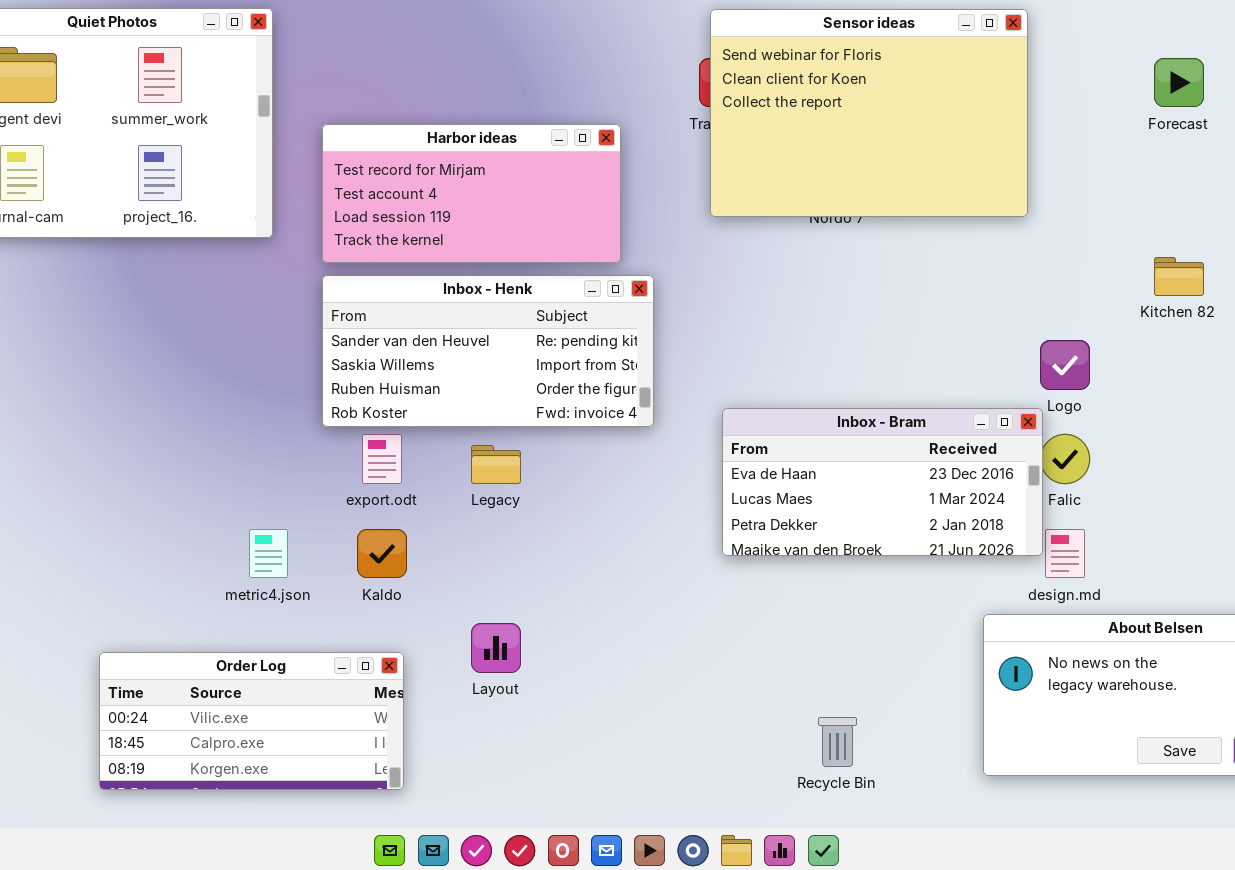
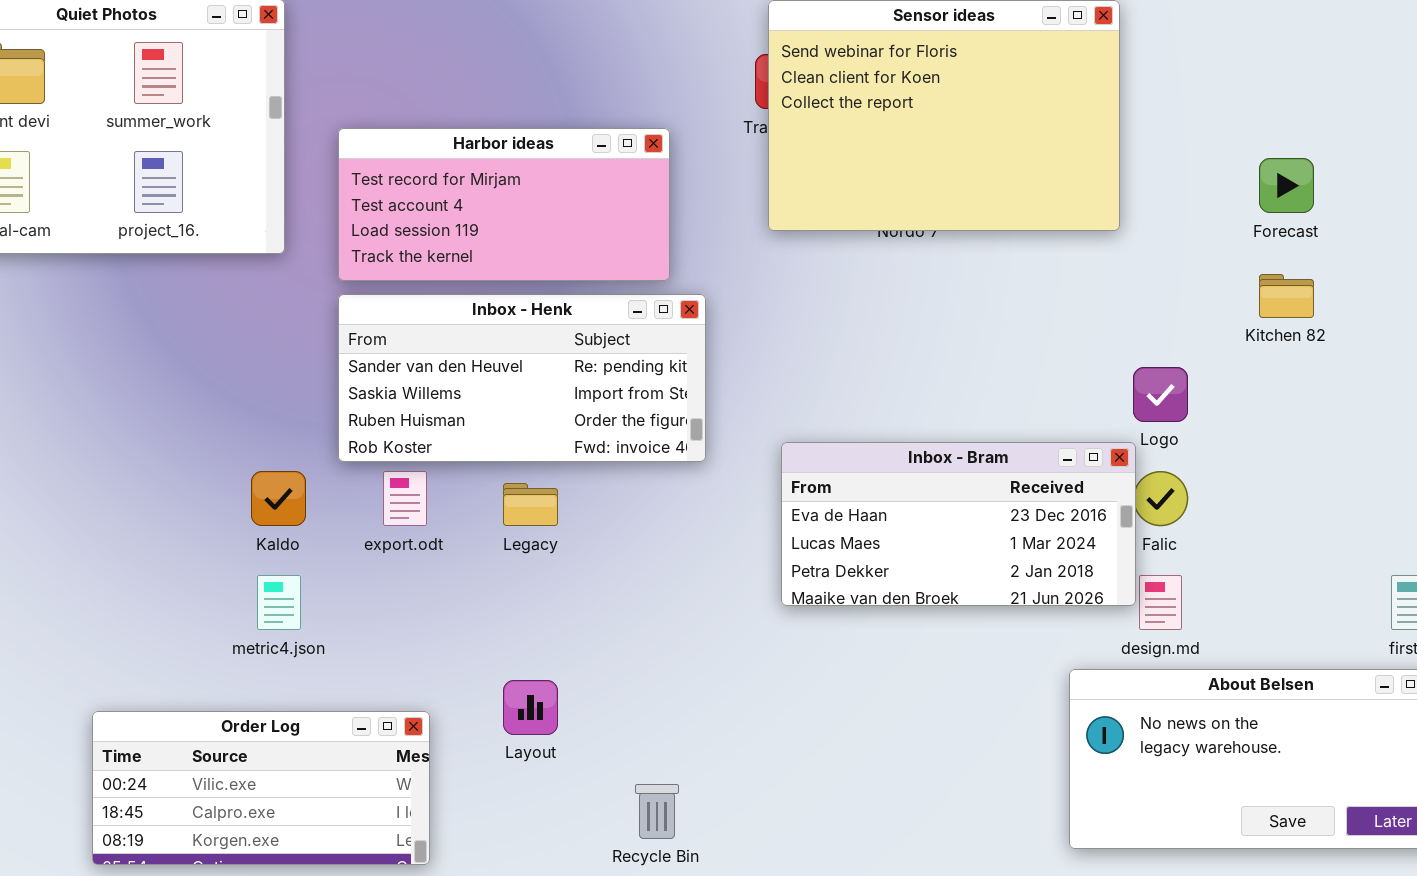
Forecast: [1154,58,1204,107] -> [1259,158,1314,213], moved
Kaldo: [357,529,407,578] -> [251,471,306,526], moved
Recycle Bin: [818,717,857,767] -> [635,784,679,839], moved

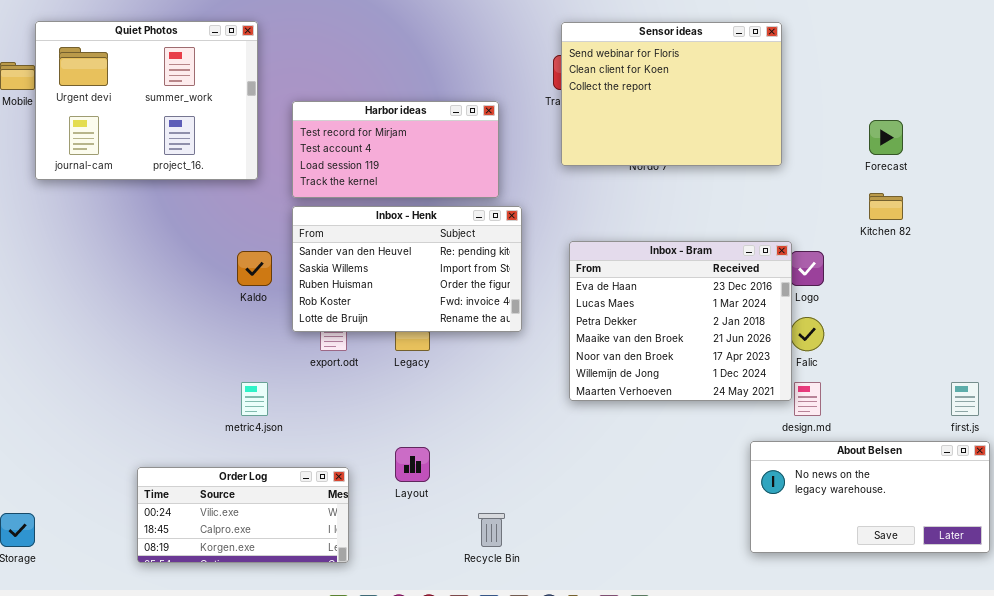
Inbox - Henk: [338,294,706,462] -> [292,206,522,332], resized
Inbox - Bram: [781,442,1136,606] -> [569,241,792,401], resized
Kaldo: [251,471,306,526] -> [237,251,272,286], moved

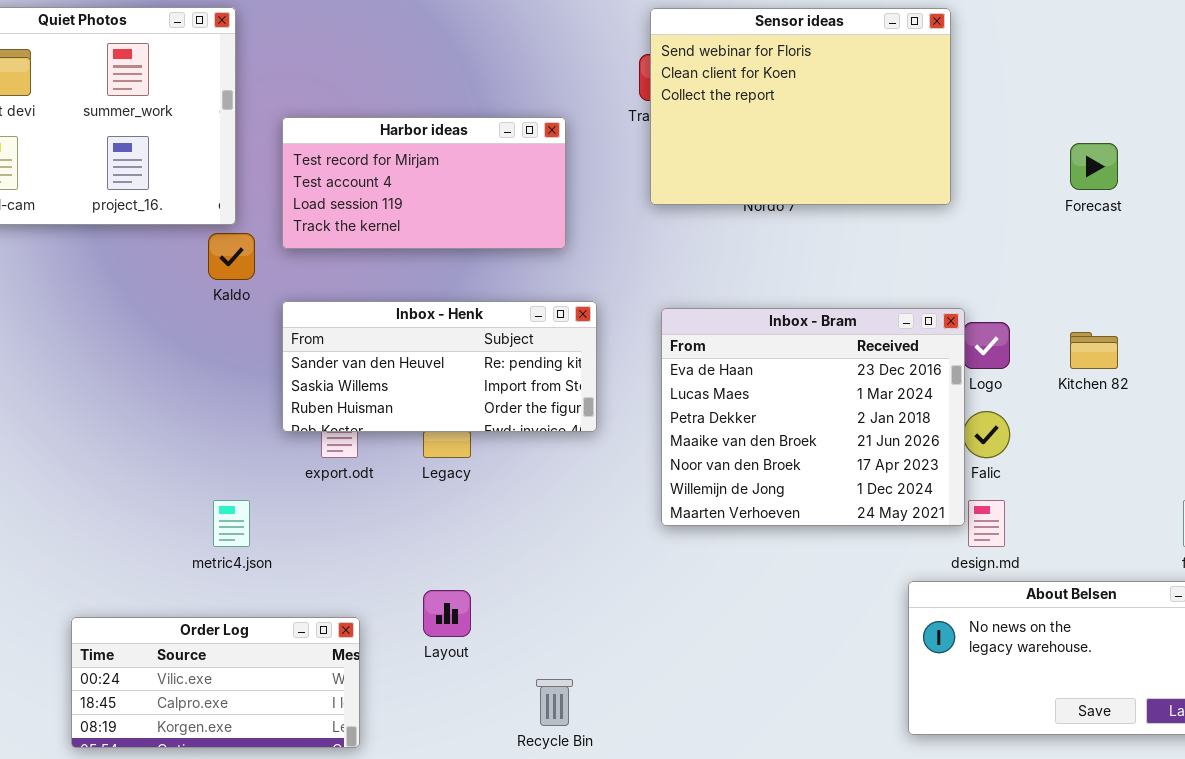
Kitchen 82: [869,193,903,220] -> [1070,332,1118,369], moved
Inbox - Henk: [292,206,522,332] -> [282,301,597,432], resized
Kaldo: [237,251,272,286] -> [208,233,255,280], moved

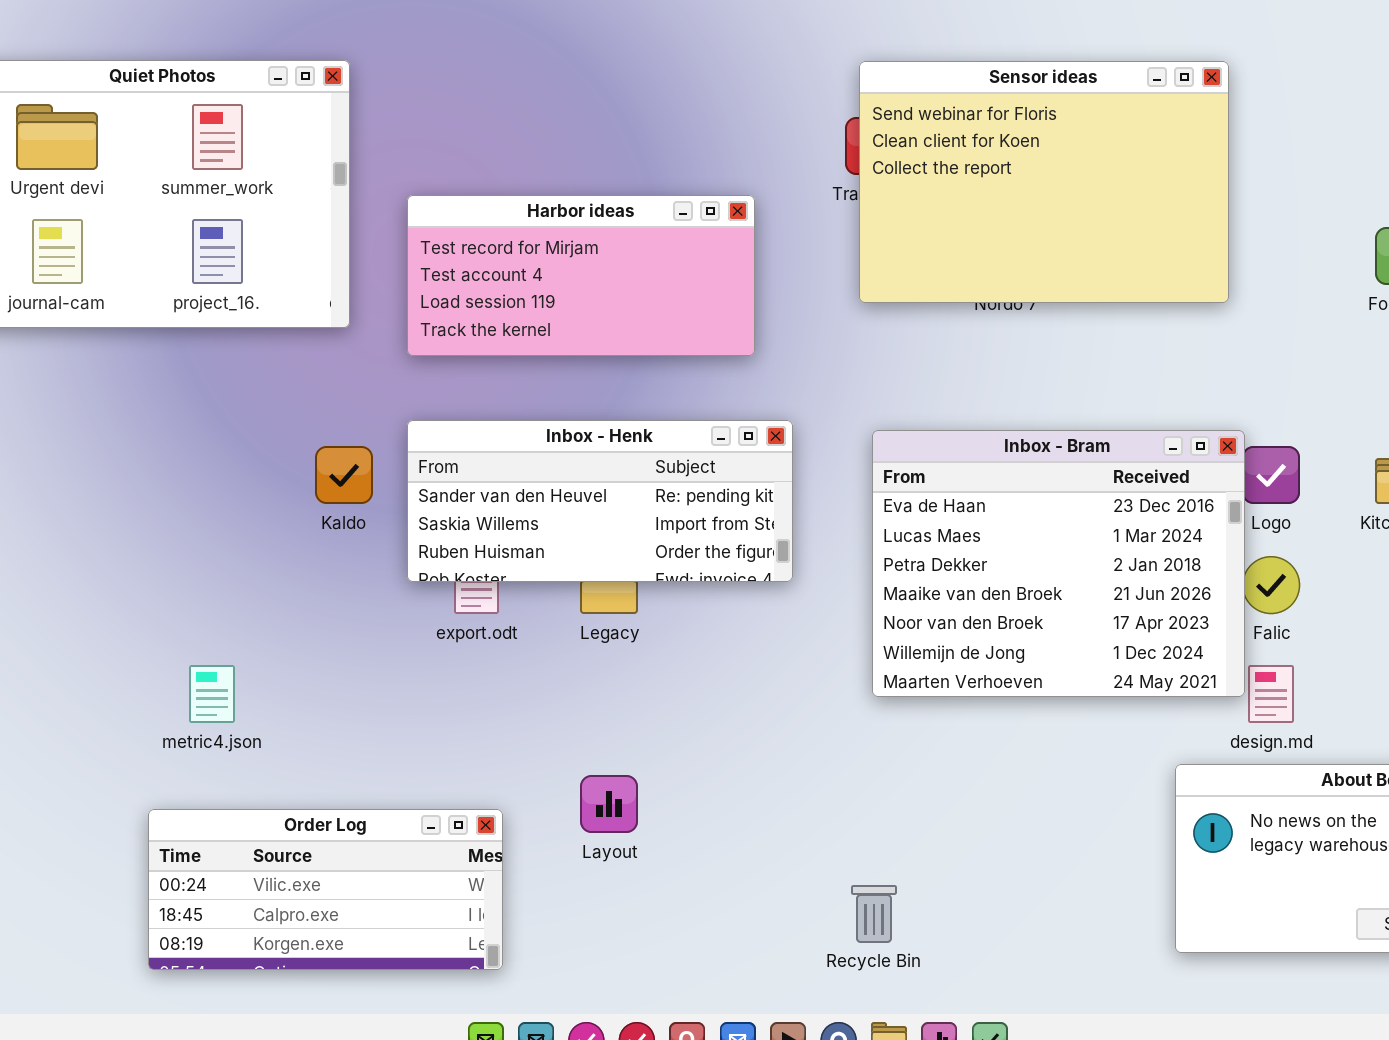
Kaldo: [208,233,255,280] -> [315,446,373,504], moved
metric4.json: [213,500,250,547] -> [189,665,235,723], moved
Recycle Bin: [536,679,573,726] -> [851,885,897,943], moved

